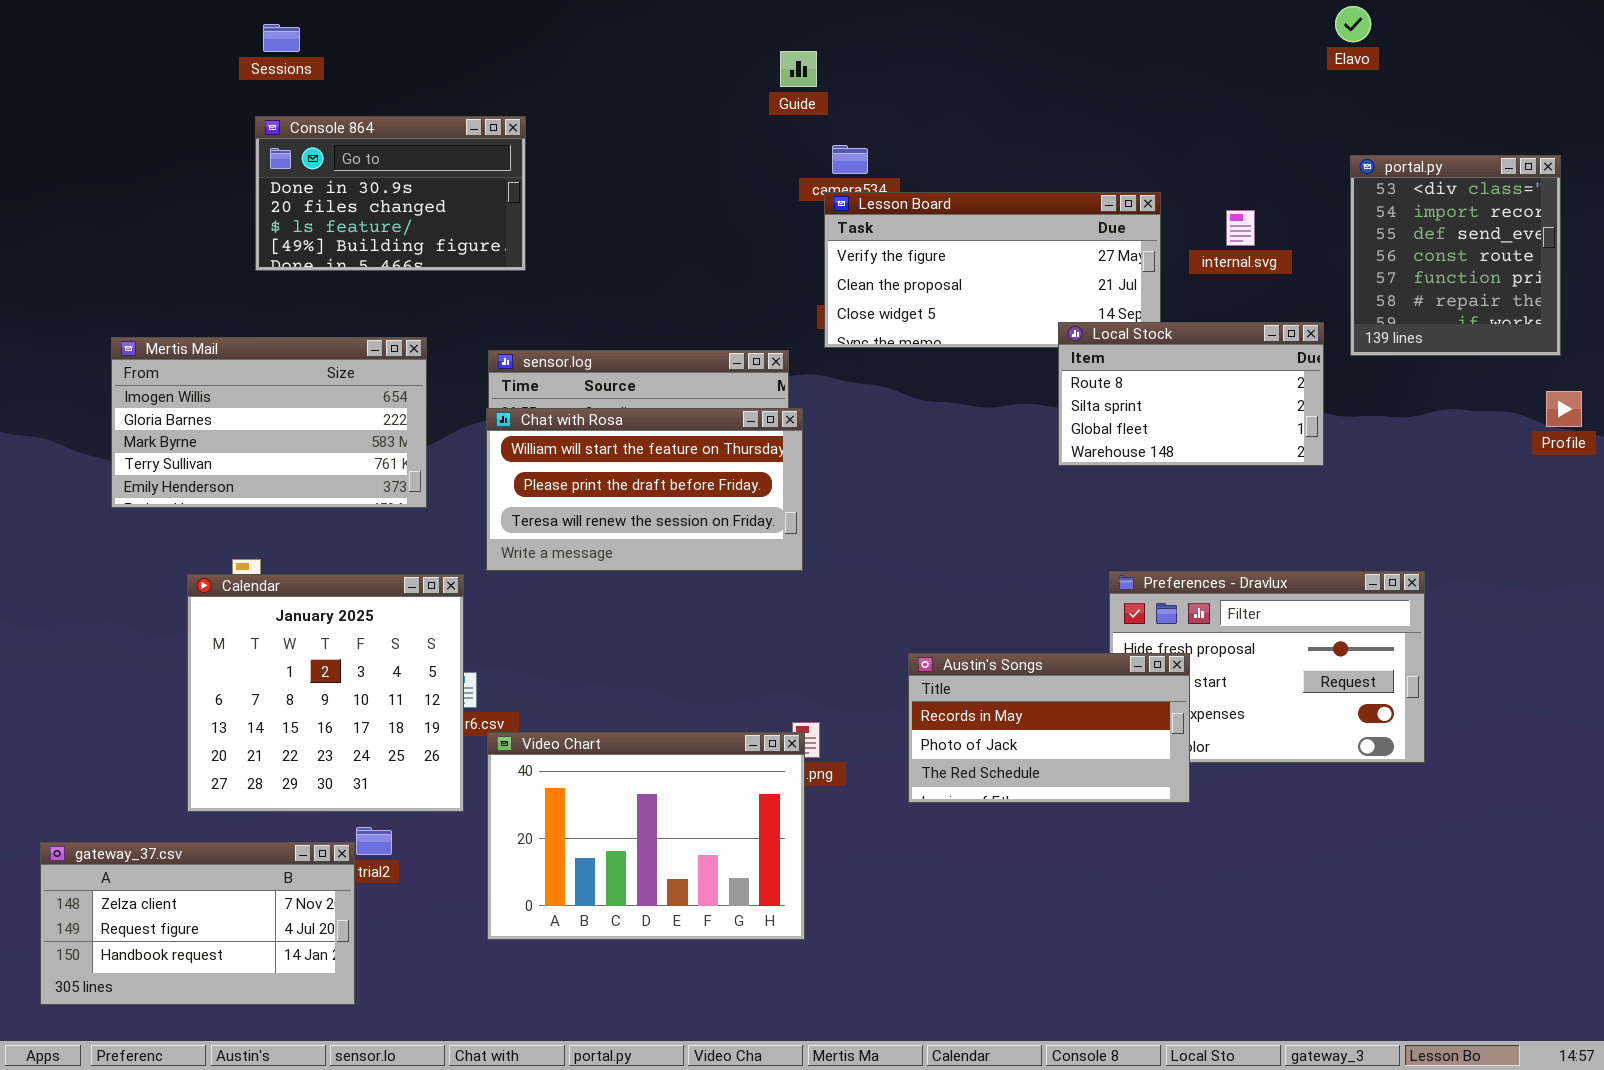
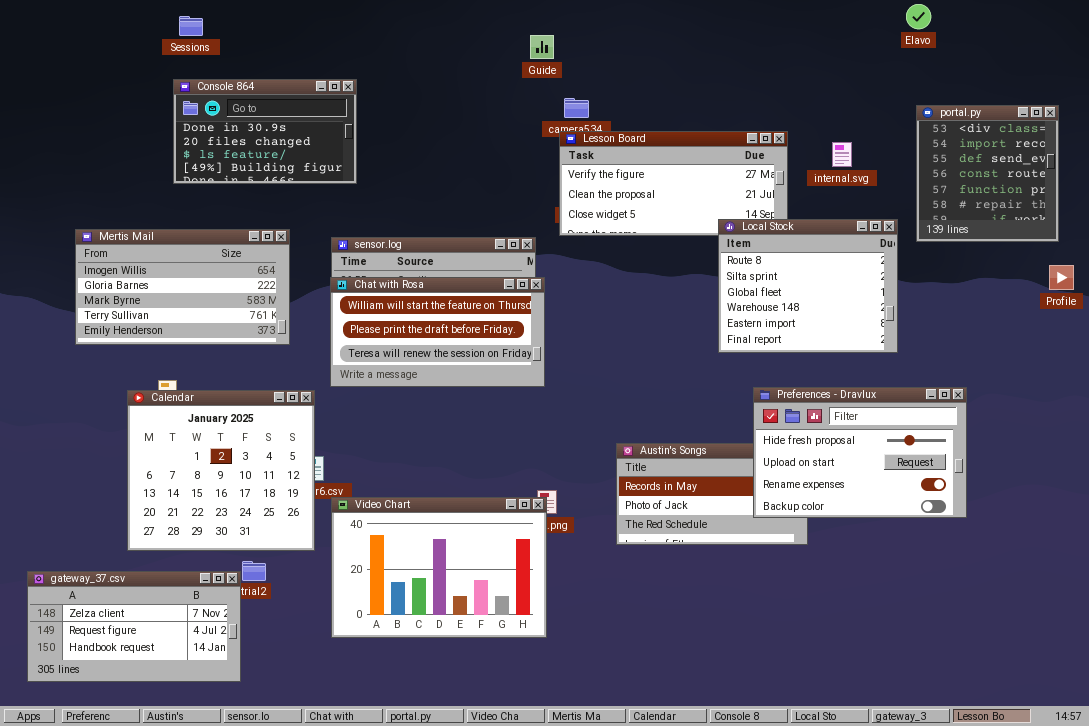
Local Stock: [1058,322,1324,466] -> [718,219,898,353], resized
Preferences - Dravlux: [1109,571,1425,763] -> [753,387,967,518], raised

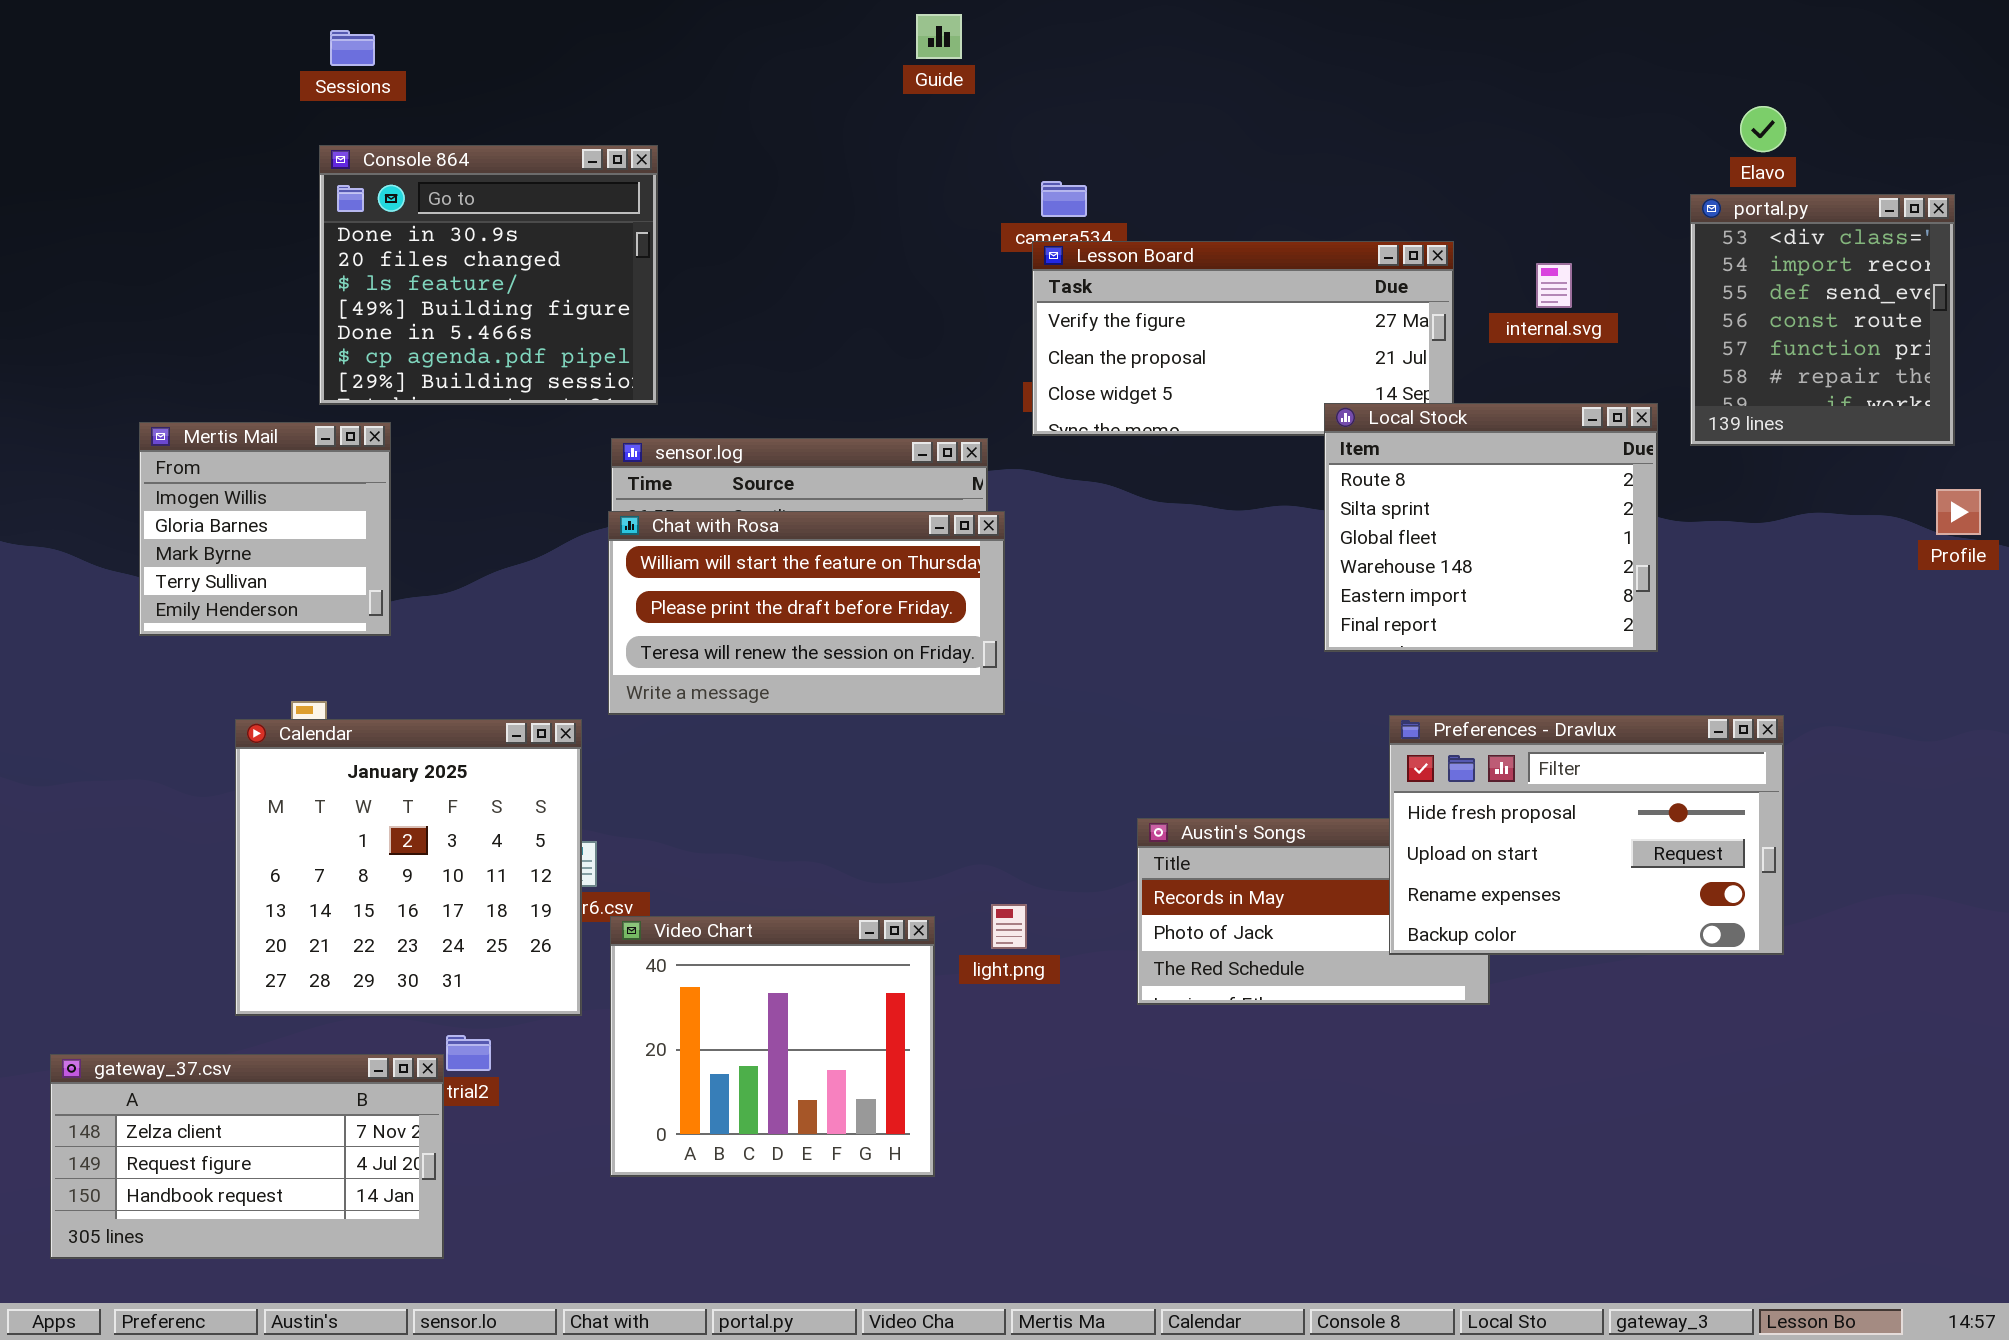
Elavo: [906,4,931,29] -> [1740,106,1786,152], moved
Guide: [530,35,554,59] -> [916,14,962,59], moved
Console 864: [173,79,357,184] -> [319,145,658,405], resized
Mertis Mail: [75,229,290,345] -> [139,422,391,636], resized
Video Chart: [331,497,547,638] -> [610,916,935,1177], resized

